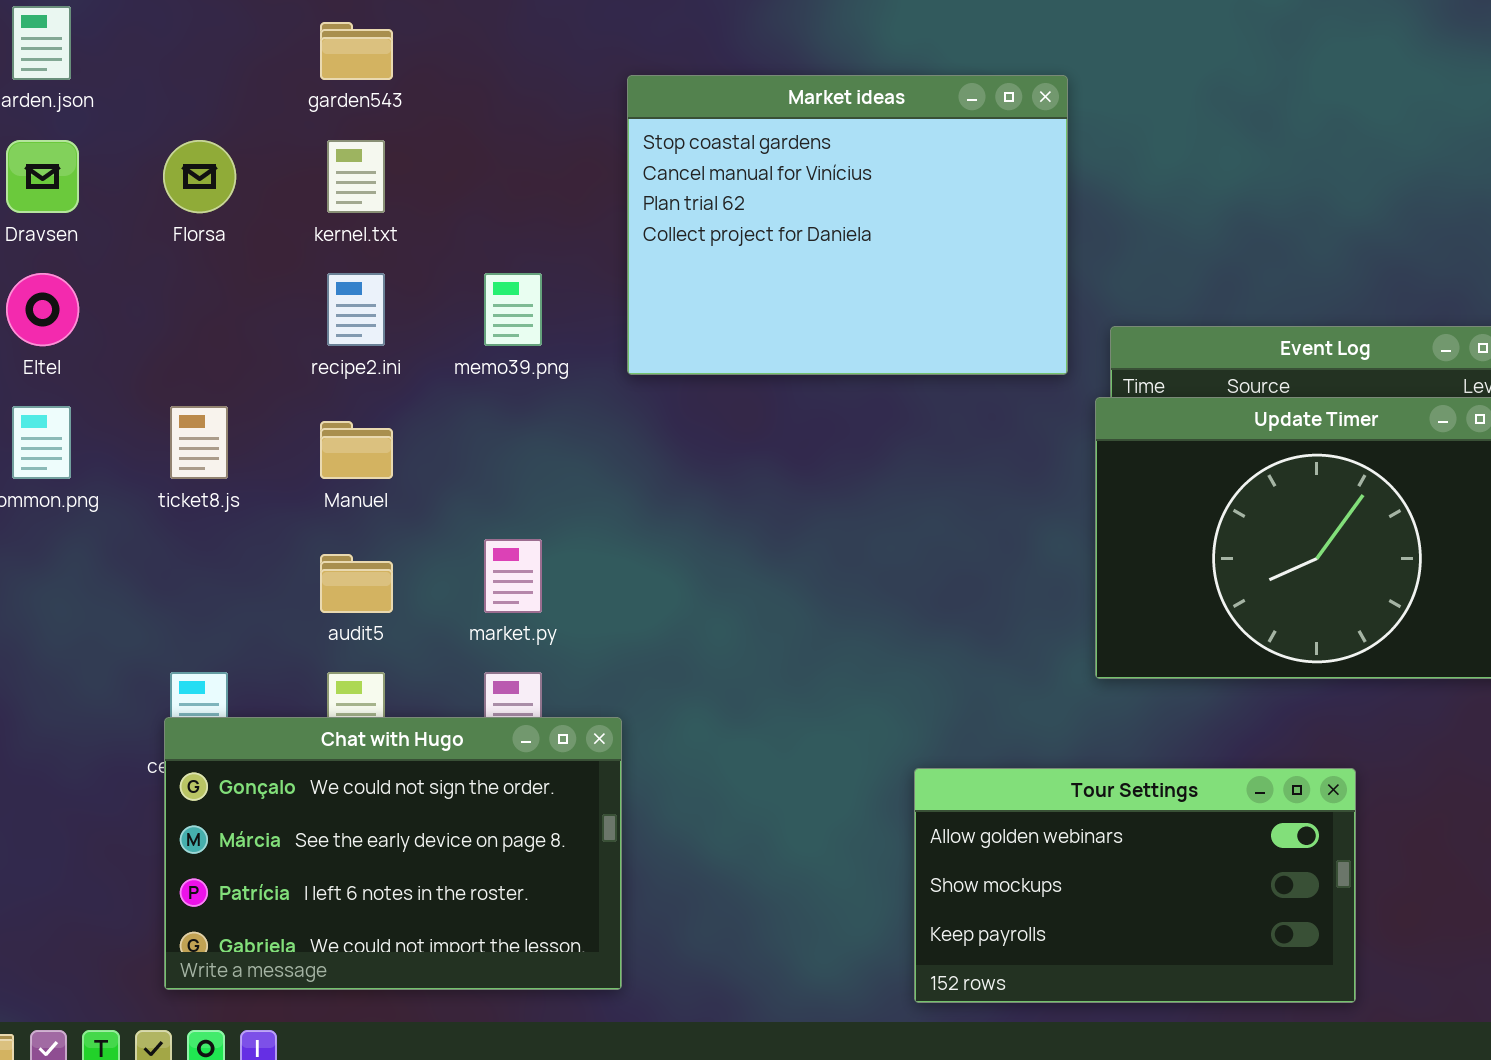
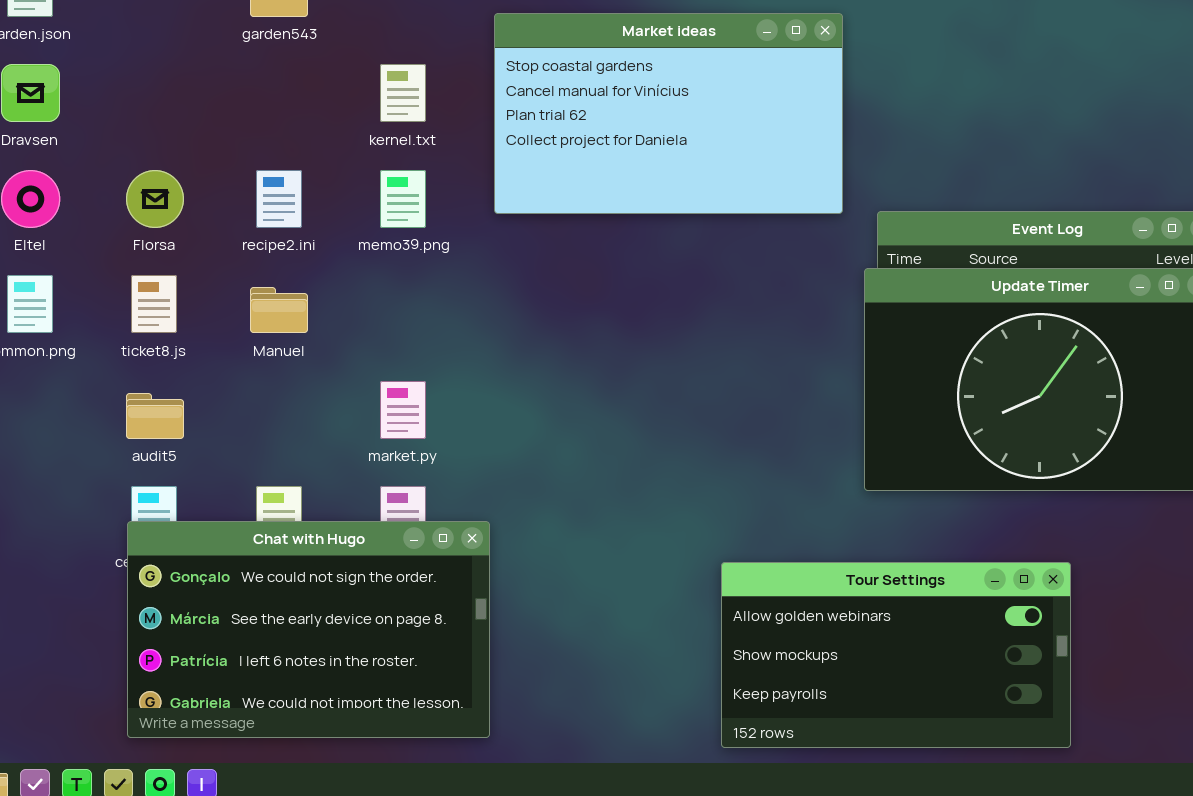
Market ideas: [627,75,1068,375] -> [494,13,843,214], resized
Florsa: [163,140,236,213] -> [126,170,184,228], moved
kernel.txt: [327,140,385,213] -> [380,64,426,122], moved
audit5: [320,554,393,613] -> [126,393,184,439], moved

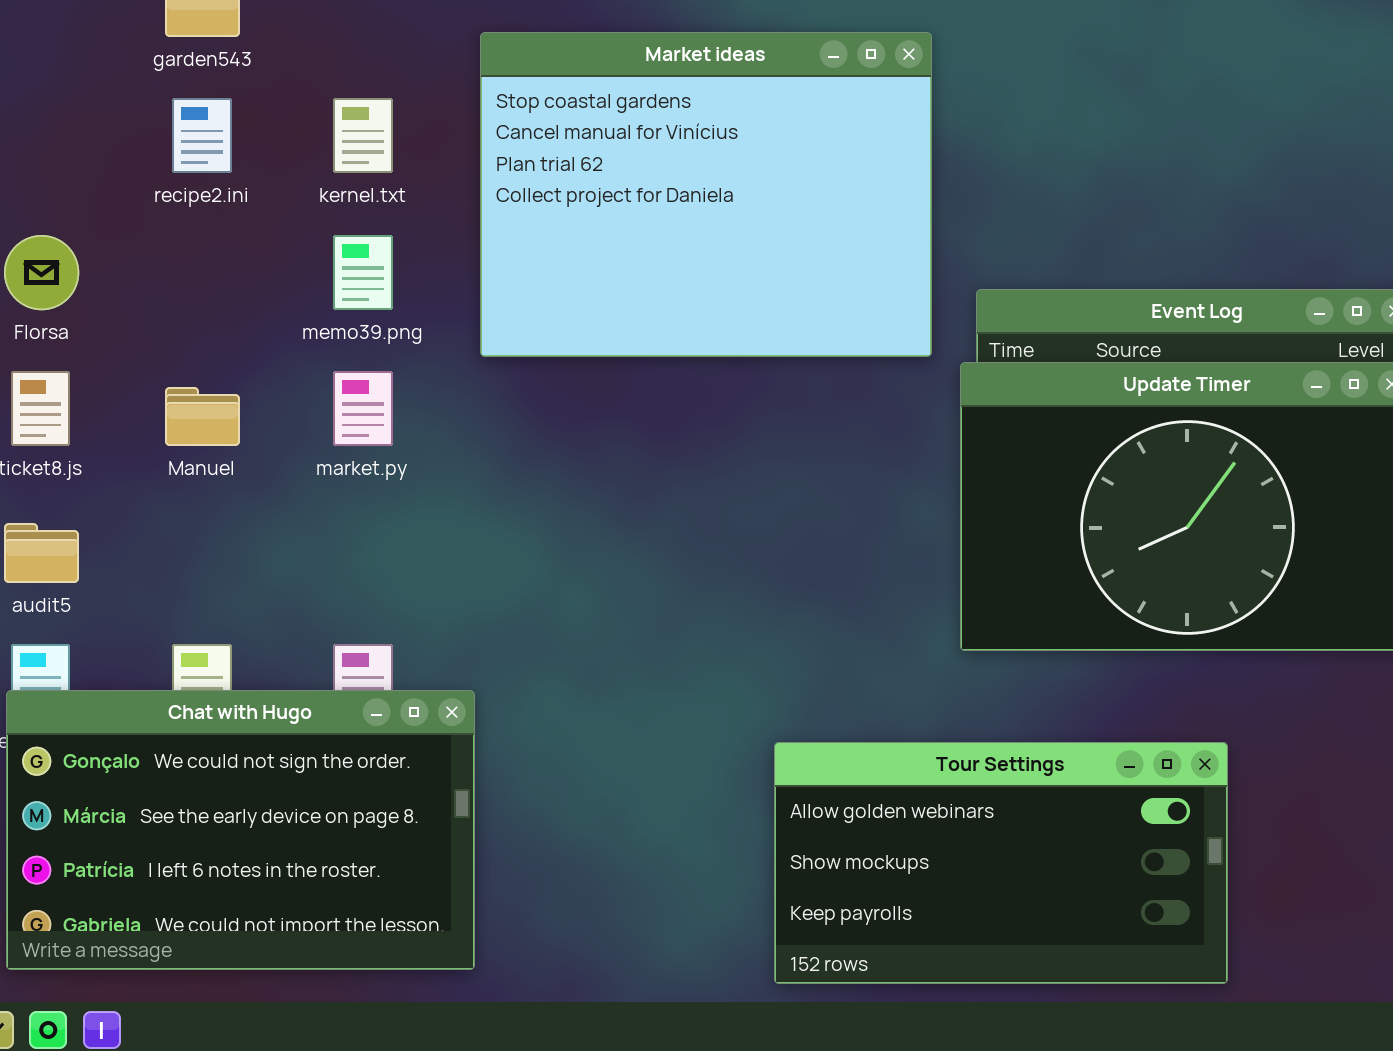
Market ideas: [494,13,843,214] -> [480,32,932,357], resized
recipe2.ini: [256,170,302,228] -> [172,98,232,173], moved
market.py: [380,381,426,439] -> [333,371,393,446], moved

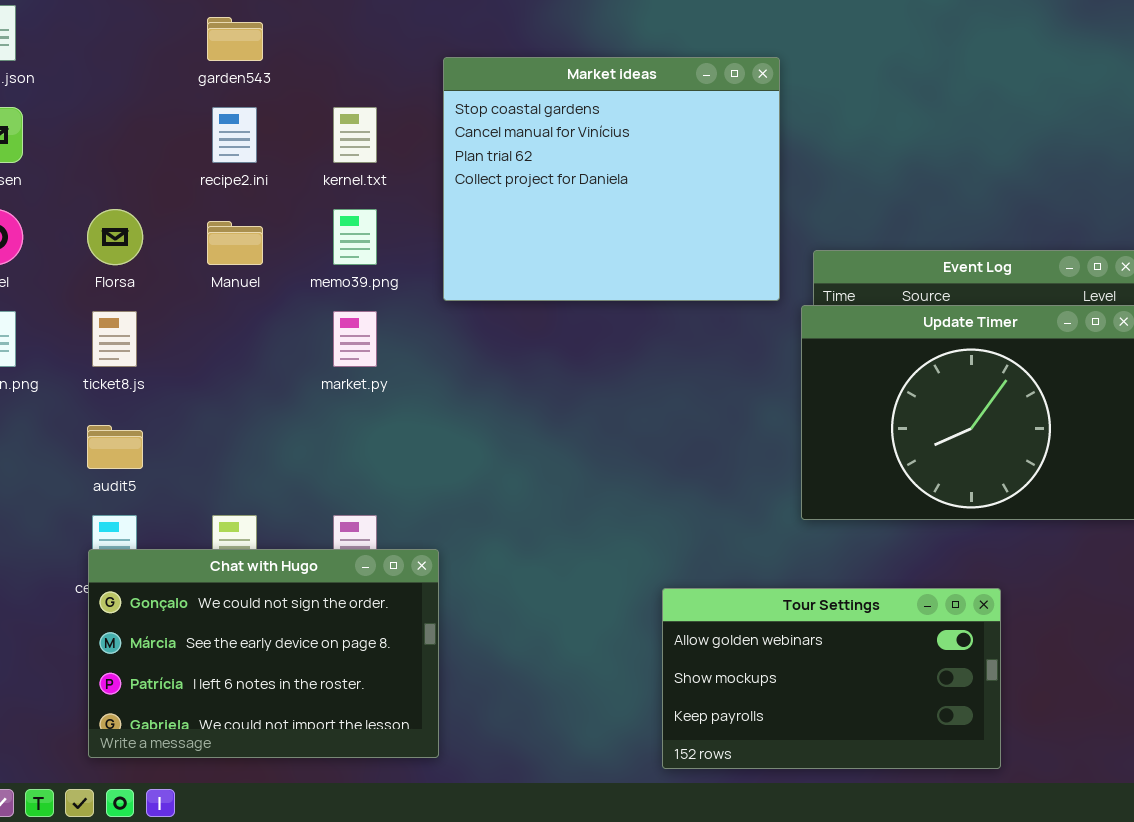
Manuel: [165,387,240,446] -> [207,221,263,265], moved

